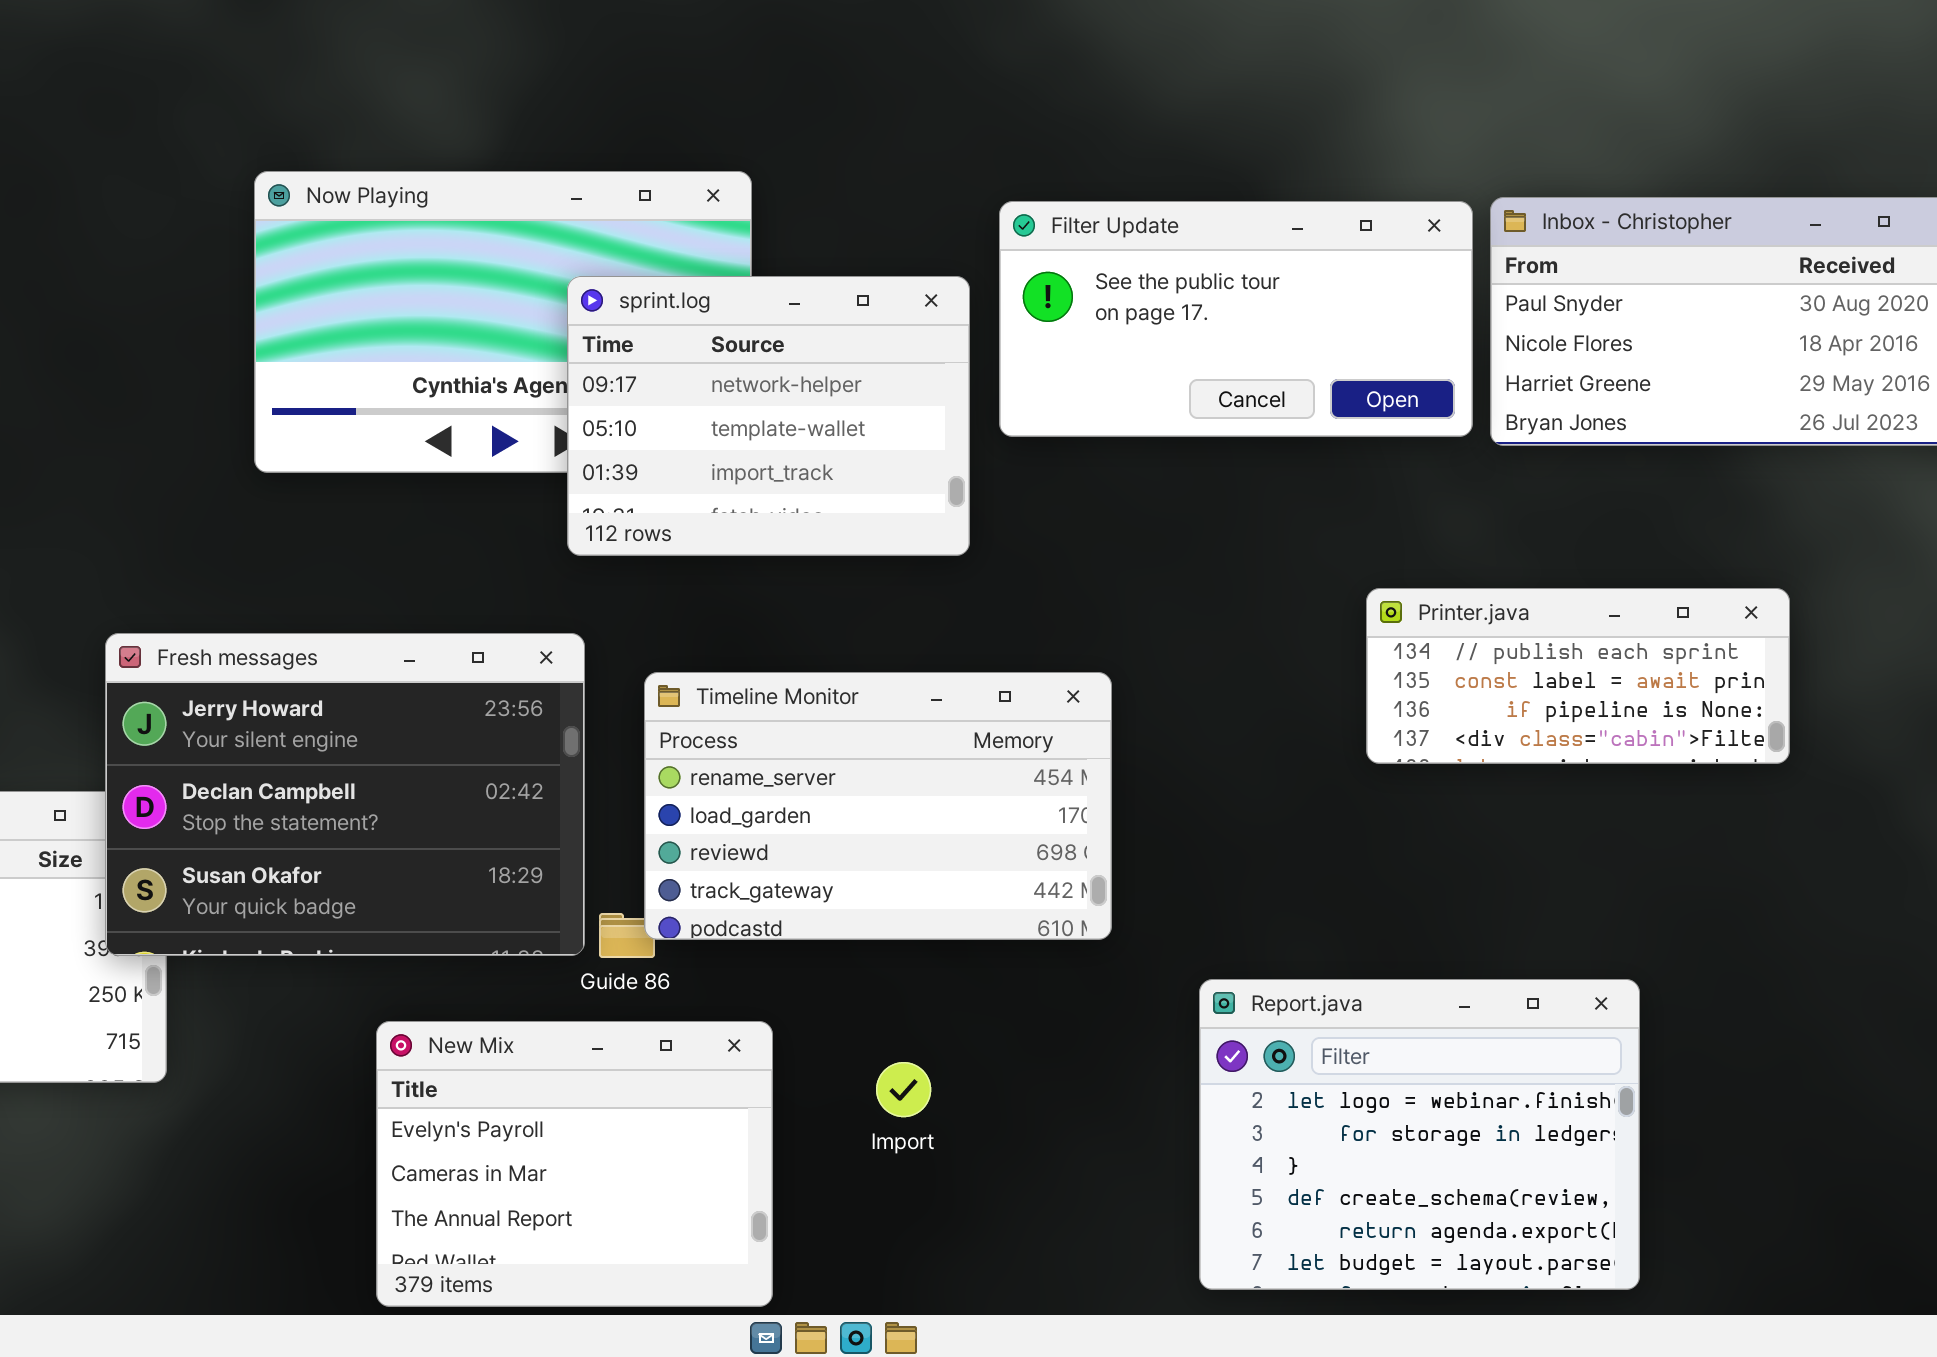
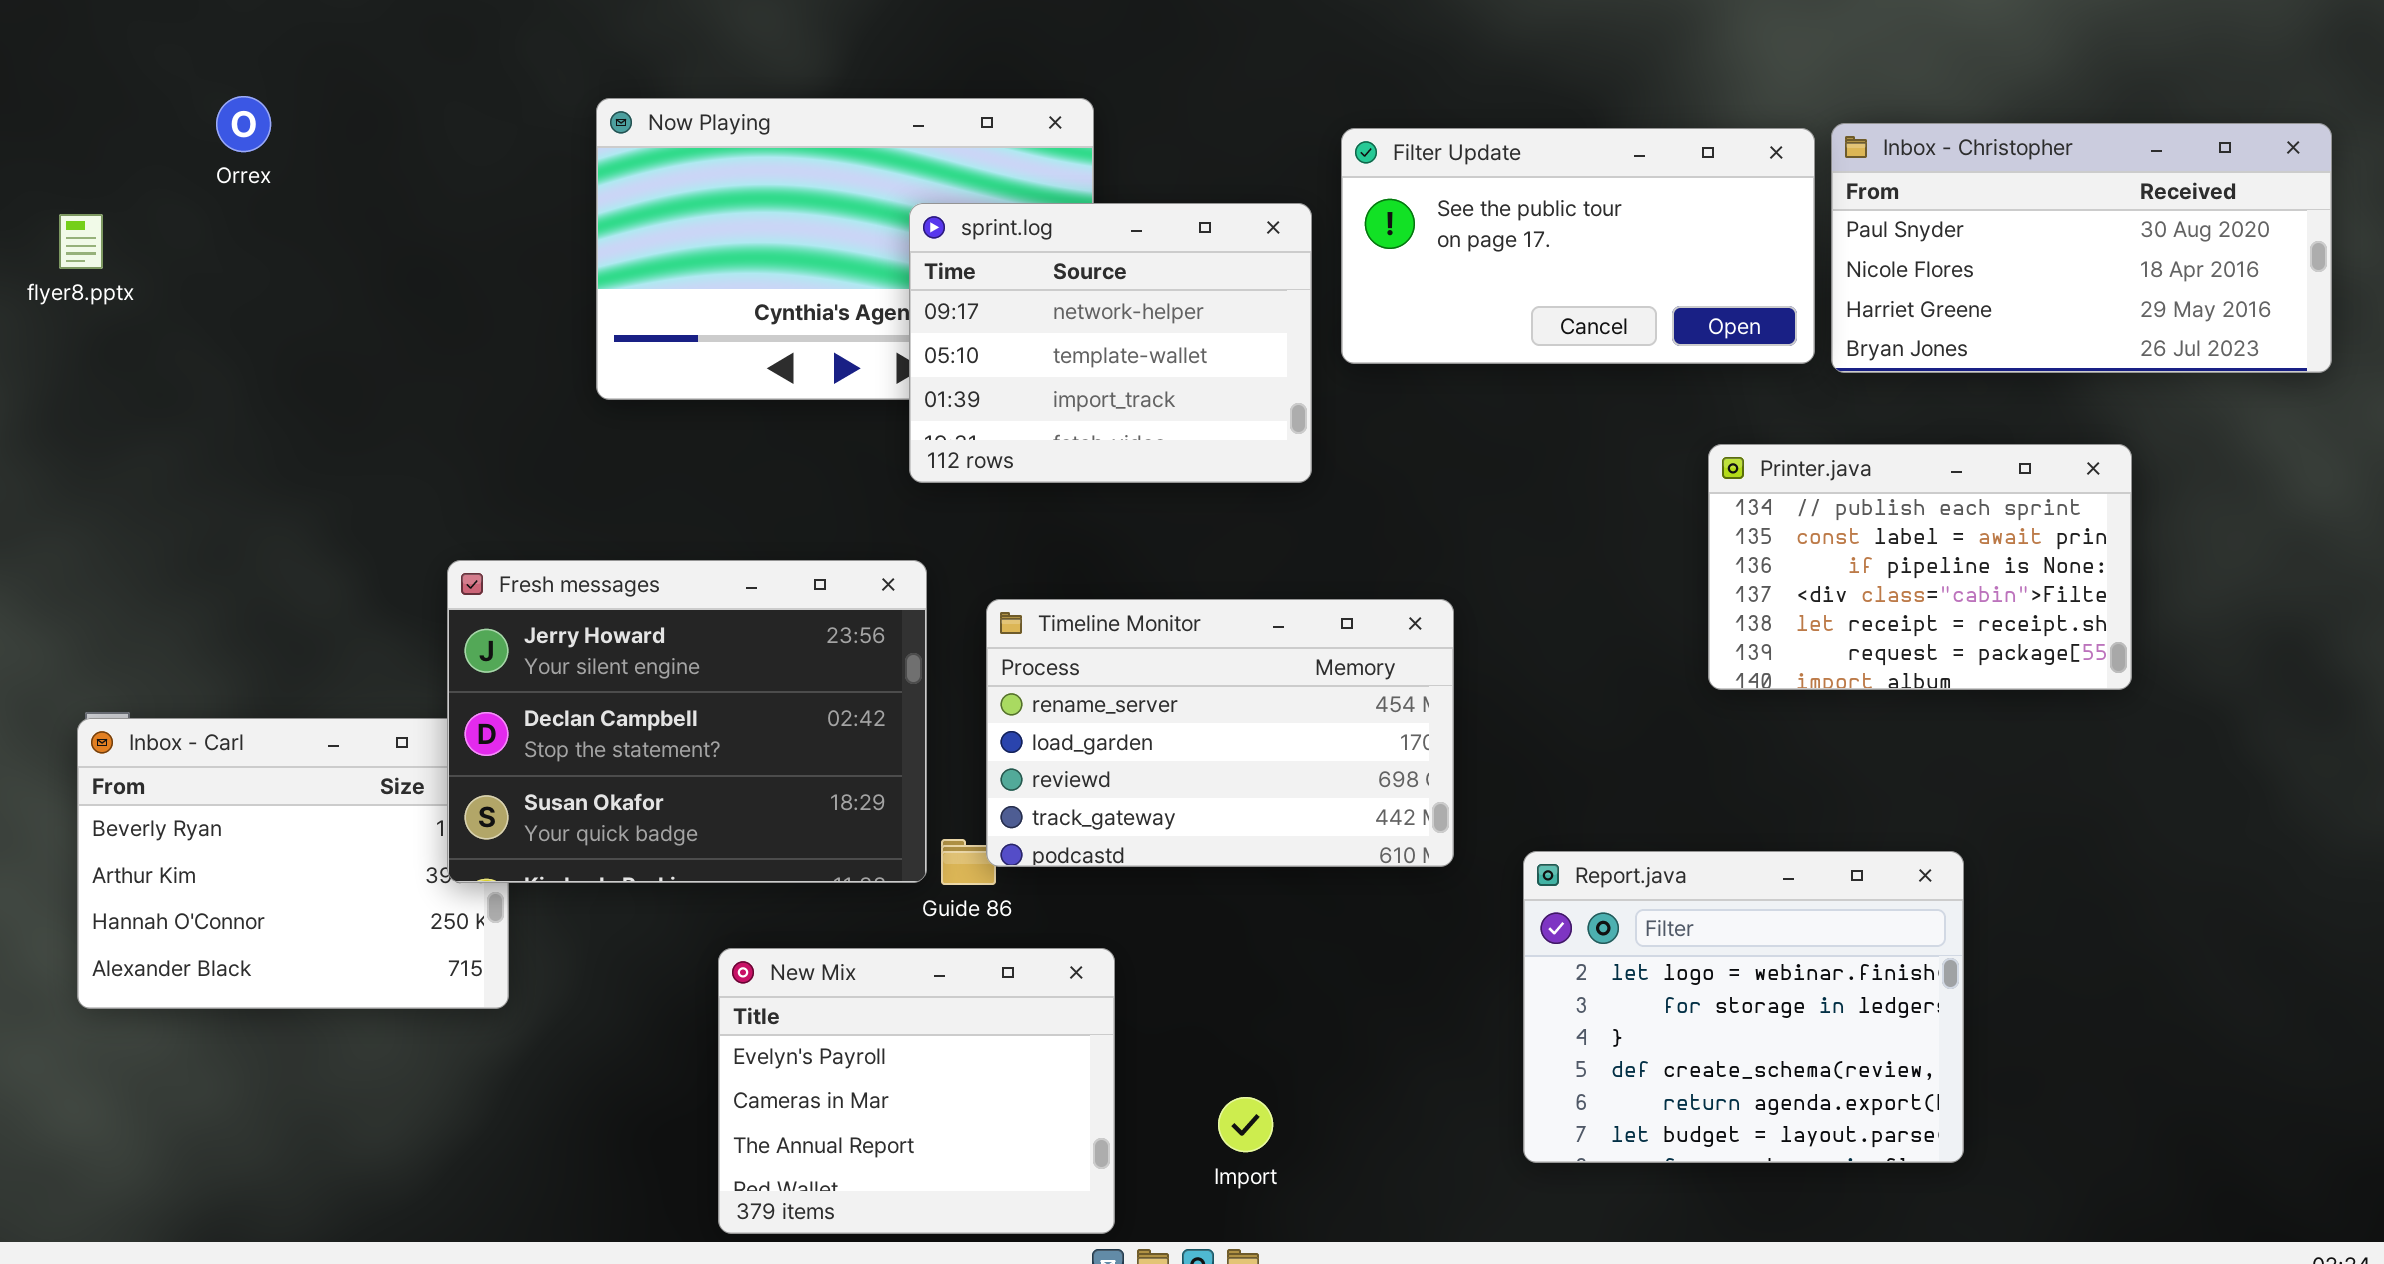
Printer.java: [1366,588,1790,764] -> [1708,444,2132,690], resized
Report.java: [1199,979,1640,1290] -> [1523,851,1964,1163], moved
Import: [876,1062,931,1117] -> [1218,1097,1273,1152], moved

